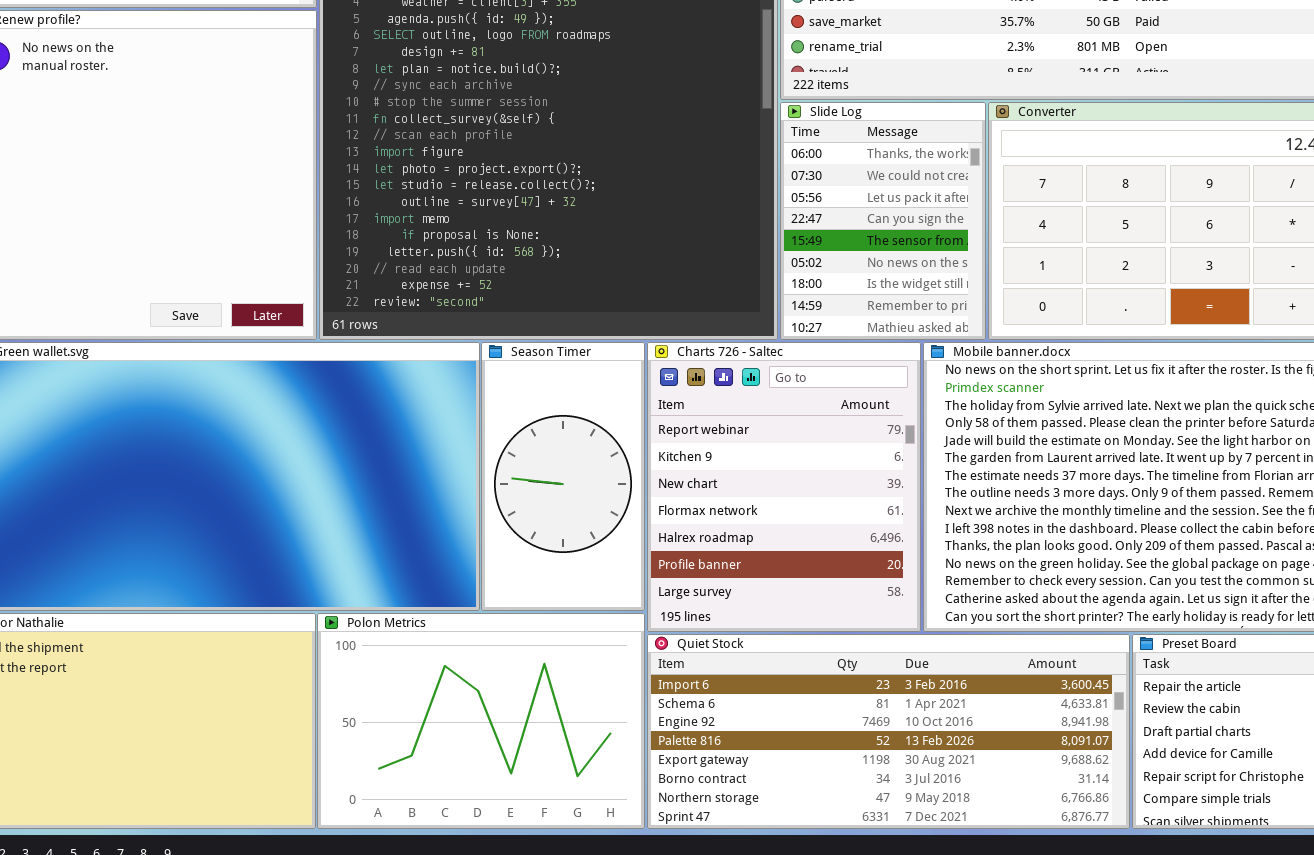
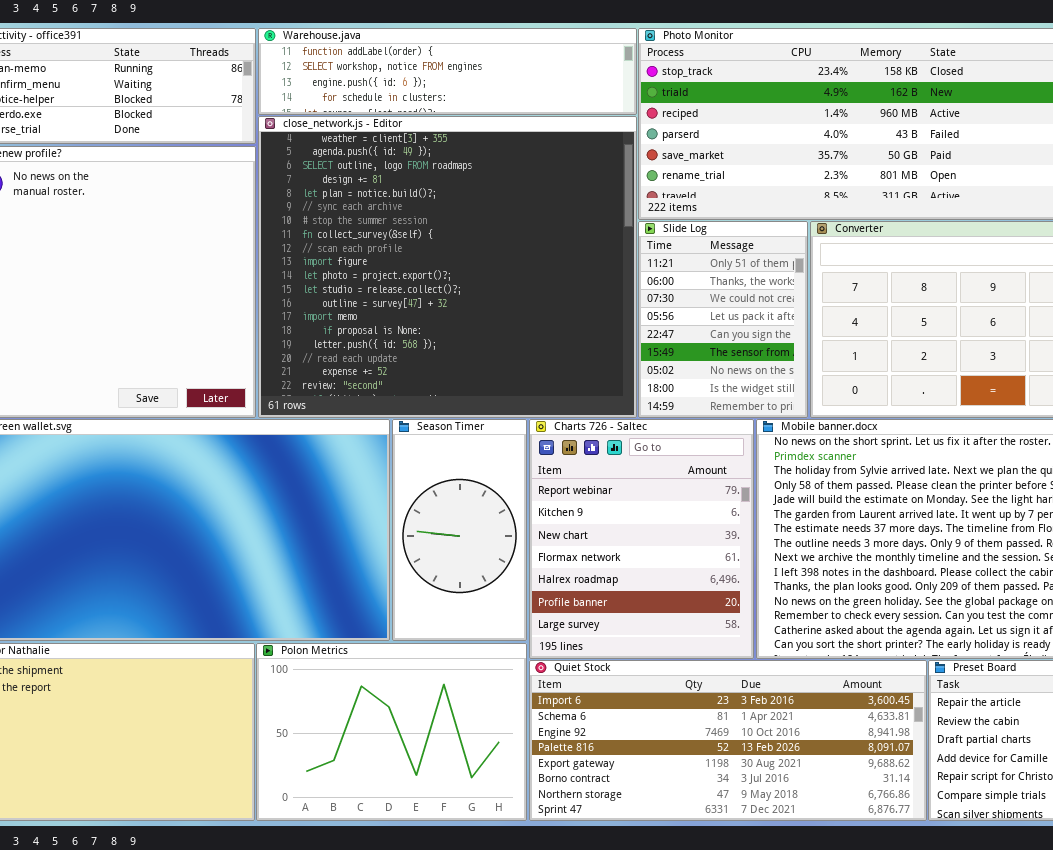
Slide Log: [780,102,986,340] -> [638,221,808,418], scrolled up 1 row

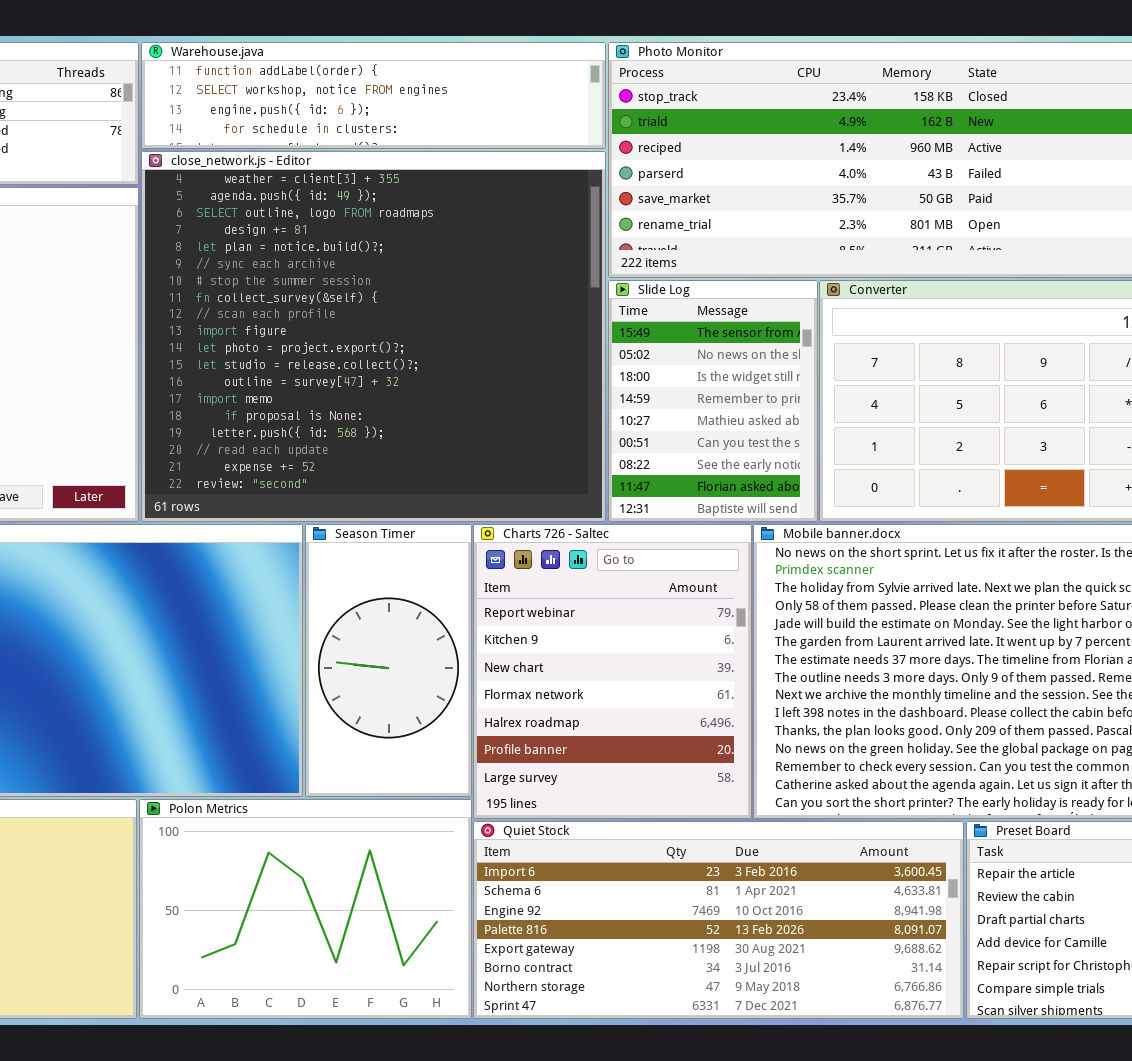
Slide Log: [638,221,808,418] -> [608,280,818,522], scrolled down 5 rows

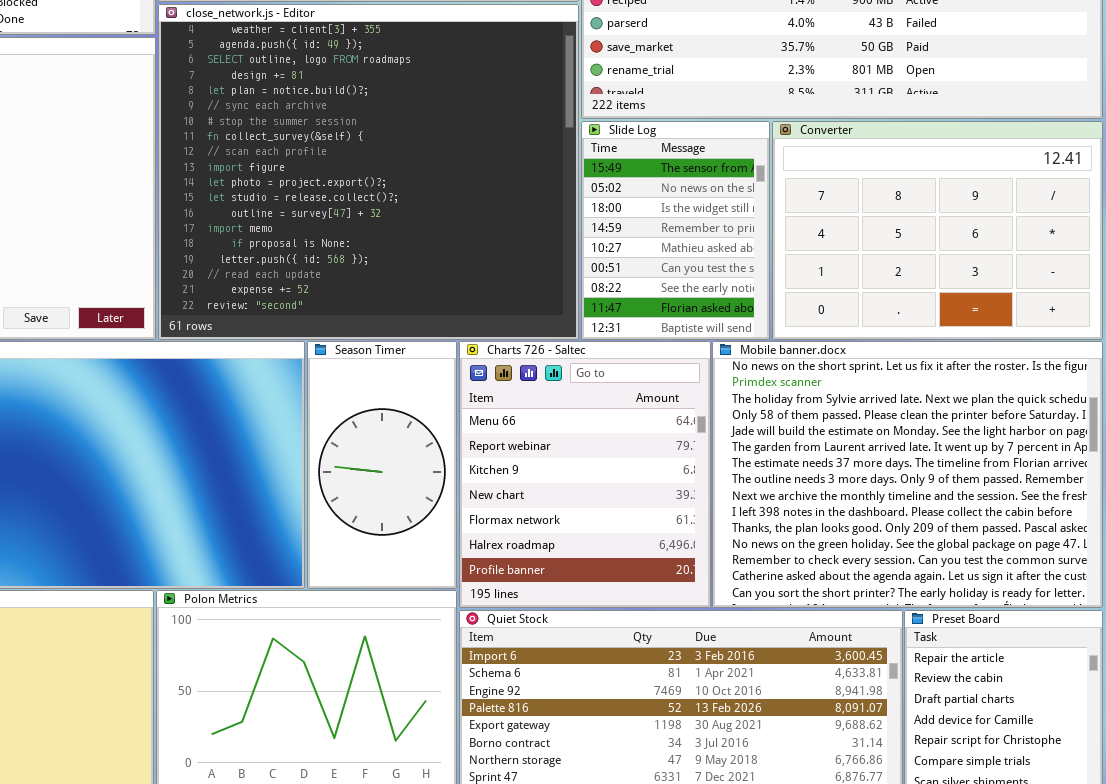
Charts 726 - Saltec: [473,524,752,819] -> [459,341,711,608], scrolled up 1 row

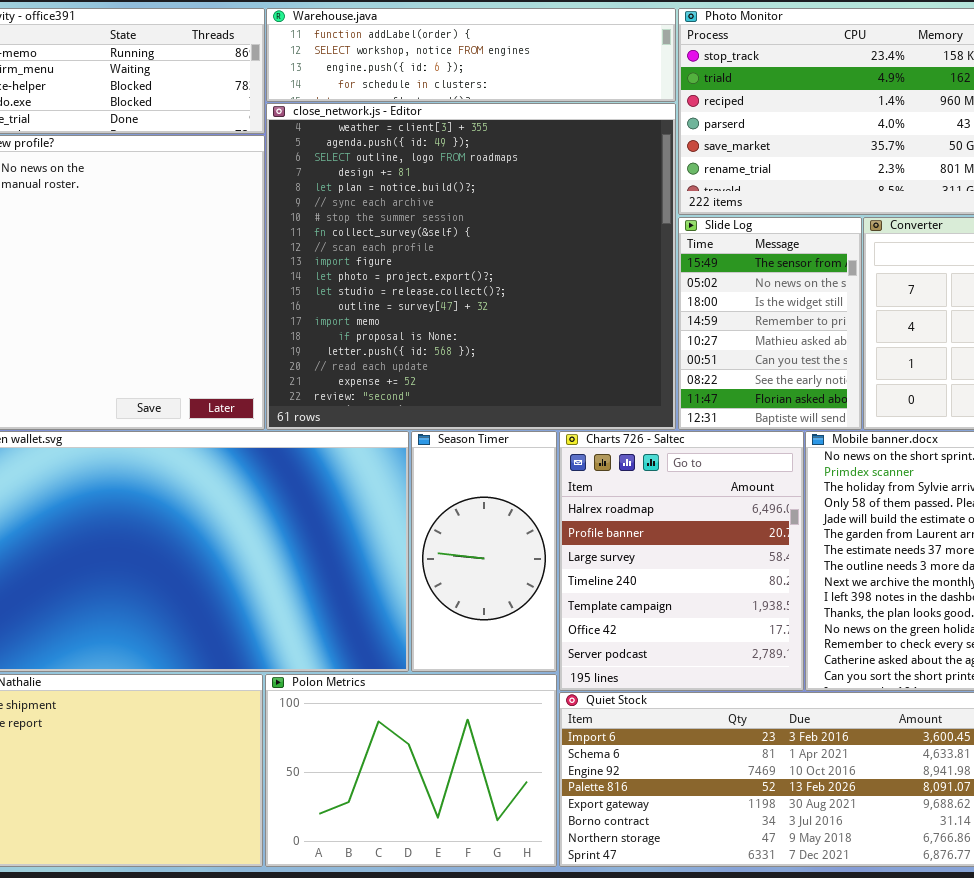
Charts 726 - Saltec: [459,341,711,608] -> [559,431,804,691], scrolled down 5 rows

